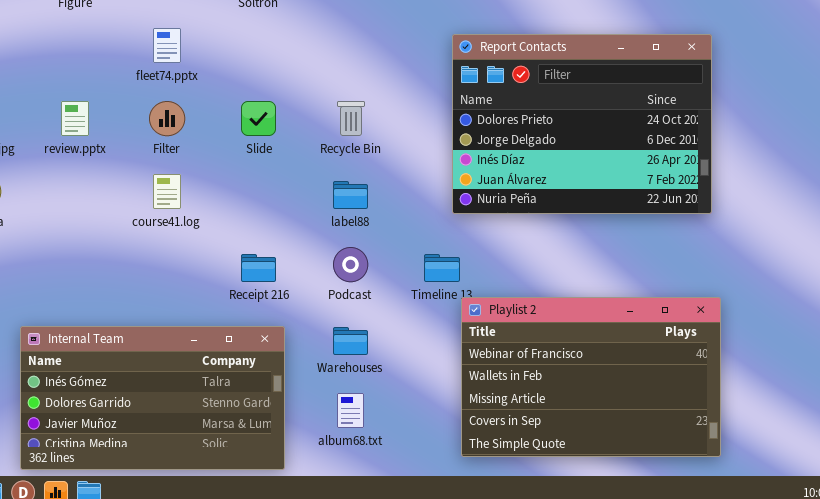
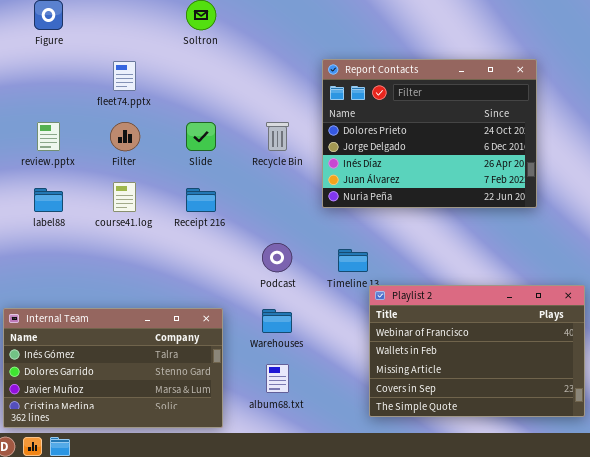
Report Contacts: [452,34,712,214] -> [322,59,537,208], moved
label88: [333,181,368,209] -> [34,188,63,212], moved
Receipt 216: [241,254,276,282] -> [186,188,216,212], moved

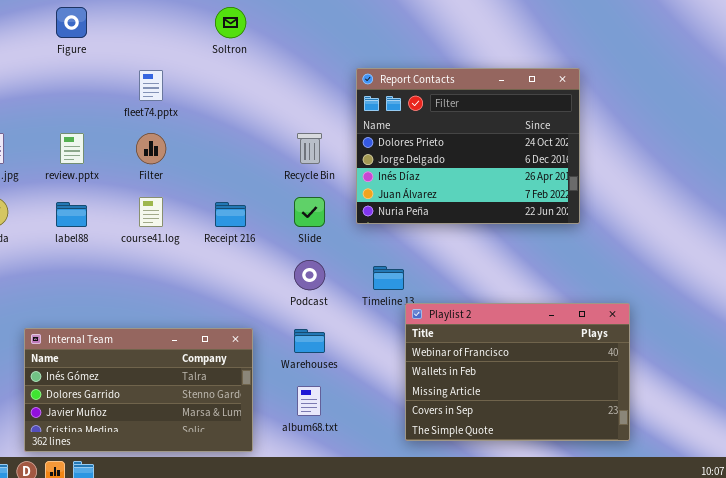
Slide: [186,122,216,151] -> [294,197,325,227], moved

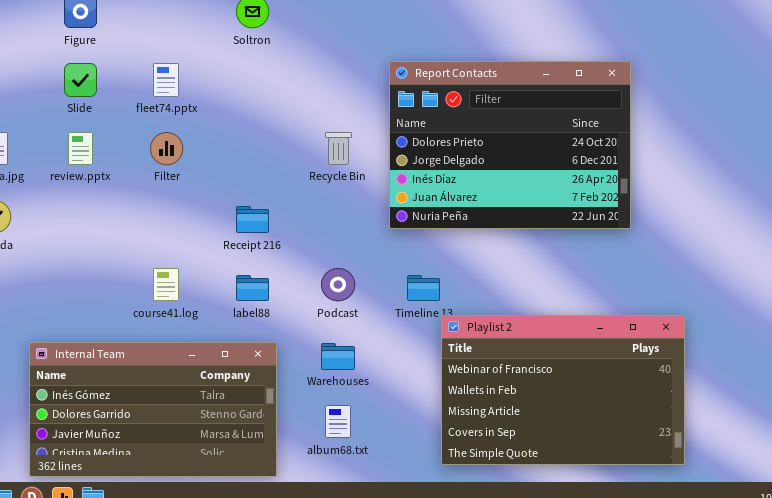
course41.log: [139,197,163,227] -> [153,268,179,301], moved
Slide: [294,197,325,227] -> [64,63,97,97], moved
label88: [56,202,87,227] -> [236,275,269,301], moved

